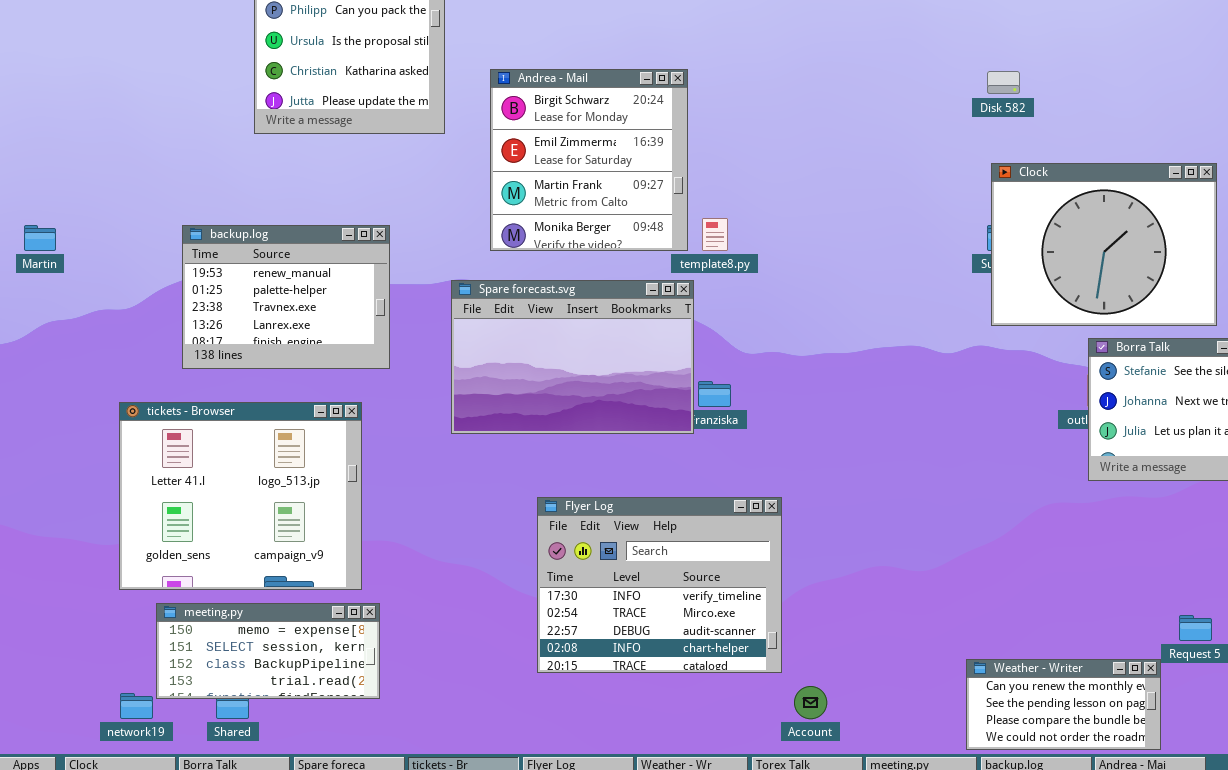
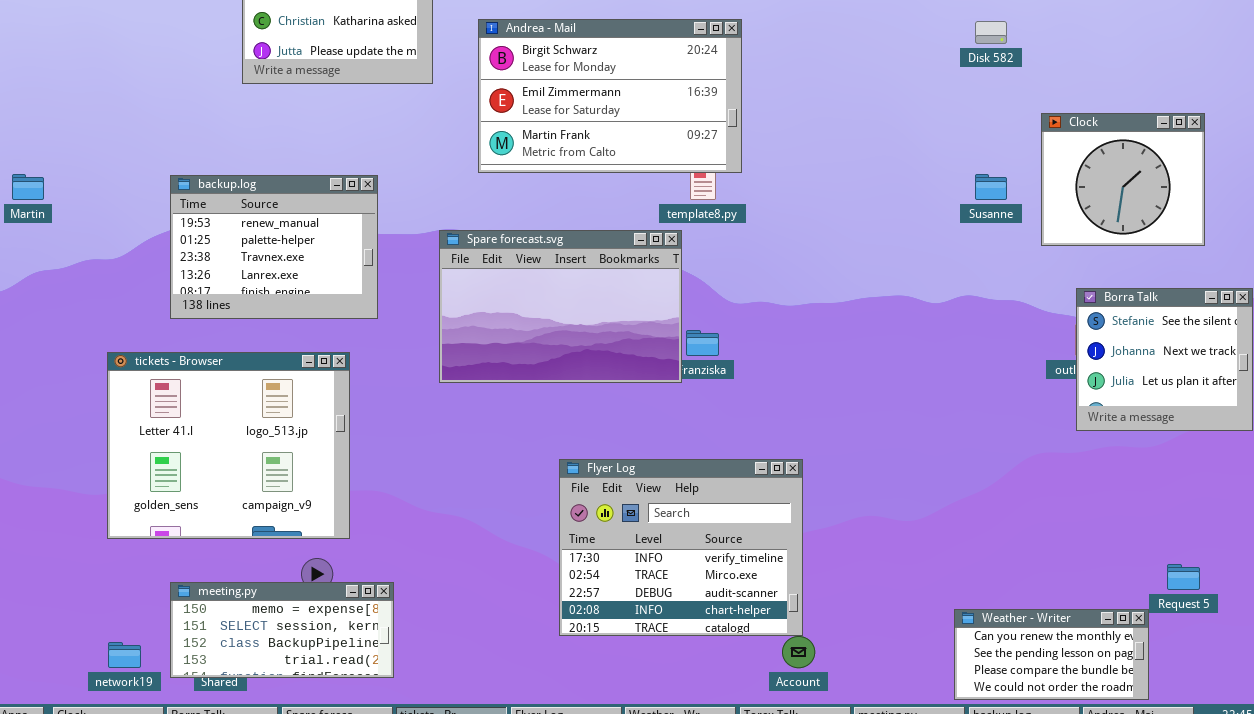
Andrea - Mail: [490,69,688,251] -> [478,19,742,173], resized
Clock: [991,163,1217,326] -> [1041,113,1205,246], resized
Flyer Log: [537,497,782,673] -> [559,459,803,636], moved
meeting.py: [156,603,380,699] -> [170,582,394,678], moved

